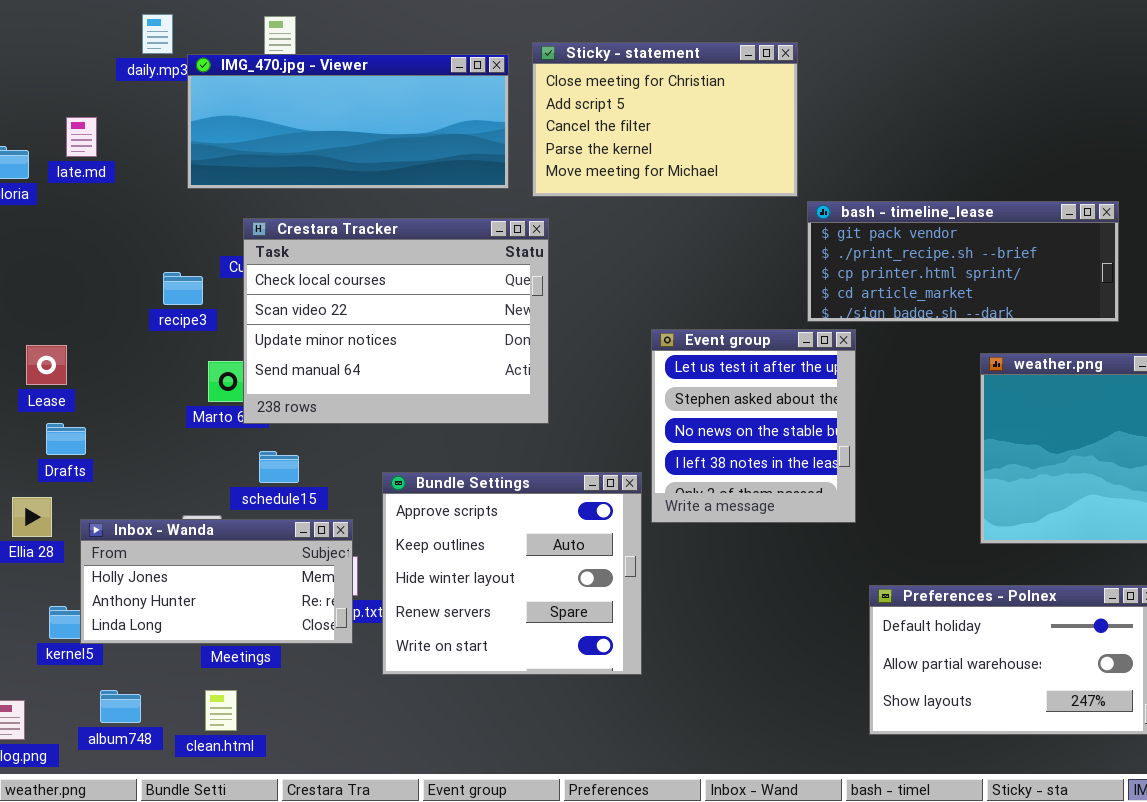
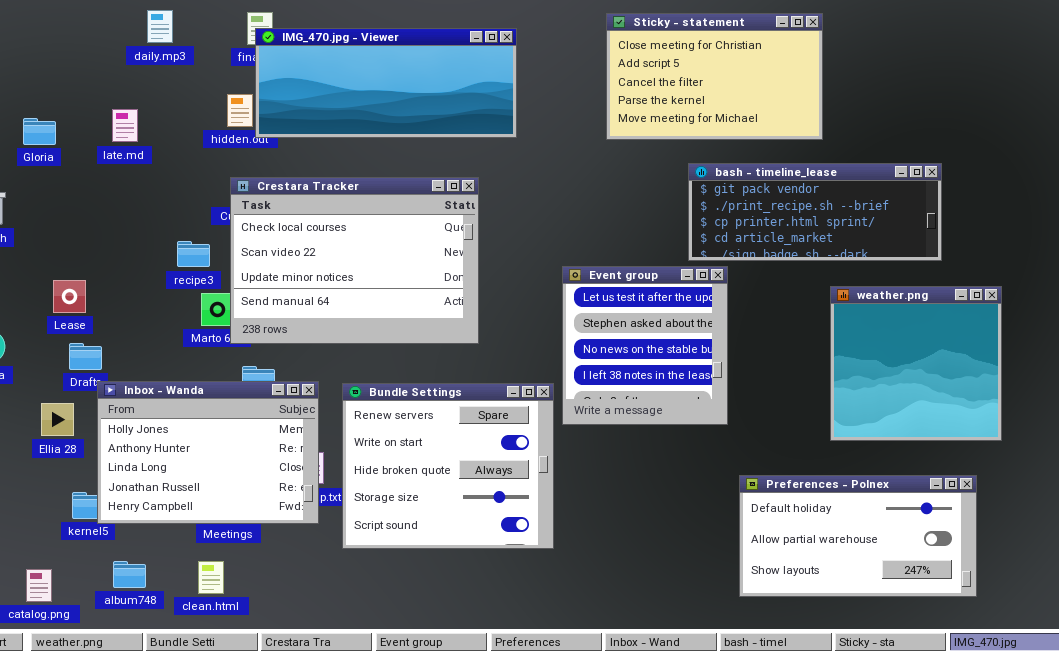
Sticky - statement: [532,42,798,197] -> [606,13,823,140], moved
IMG_470.jpg - Viewer: [187,54,509,189] -> [255,28,517,138], moved
late.md: [66,117,97,157] -> [112,109,138,142], moved
recipe3: [163,272,203,305] -> [177,241,210,267], moved
Bundle Settings: [382,472,642,675] -> [342,383,554,549], scrolled down 3 rows
Inbox - Wanda: [80,519,353,644] -> [97,381,319,524], resized

